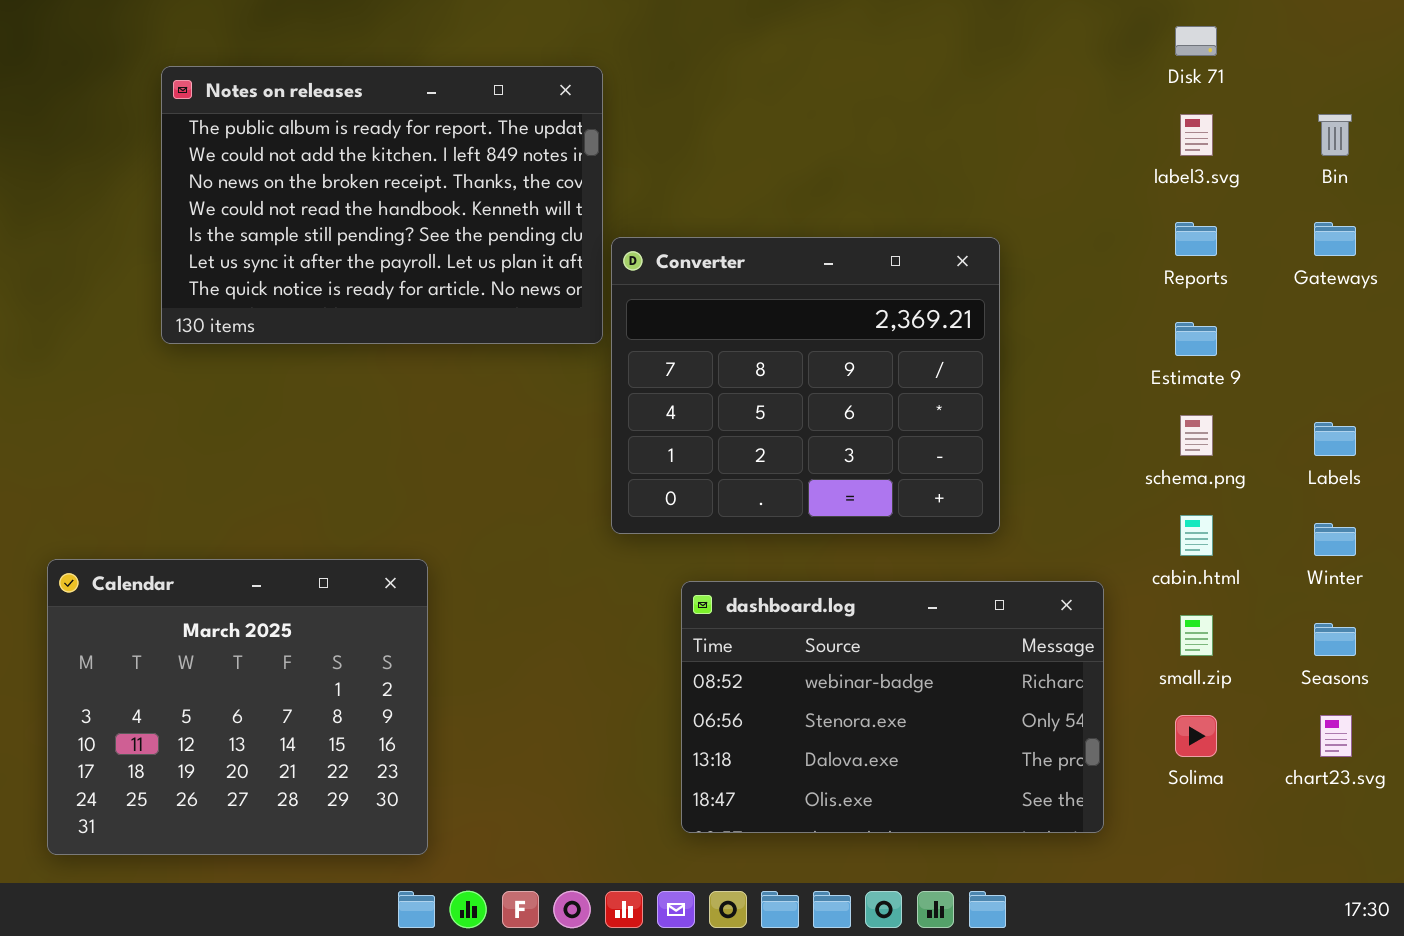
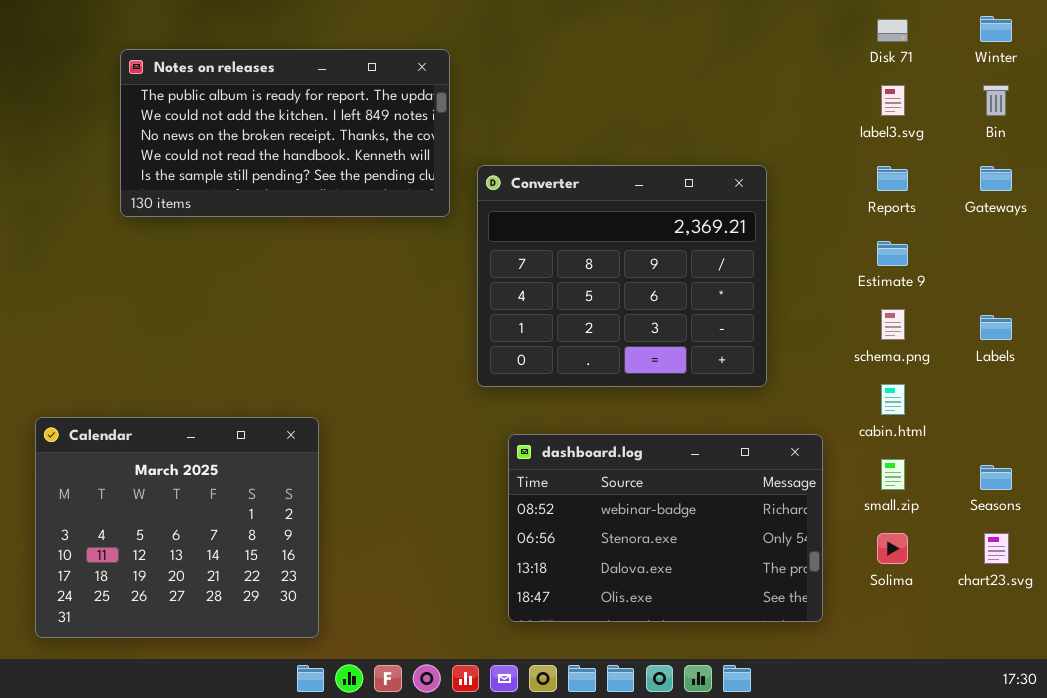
Notes on releases: [161,66,603,344] -> [120,49,450,217], resized
Converter: [611,237,1000,534] -> [477,165,767,387], moved
Winter: [1314,523,1356,556] -> [980,16,1012,42], moved

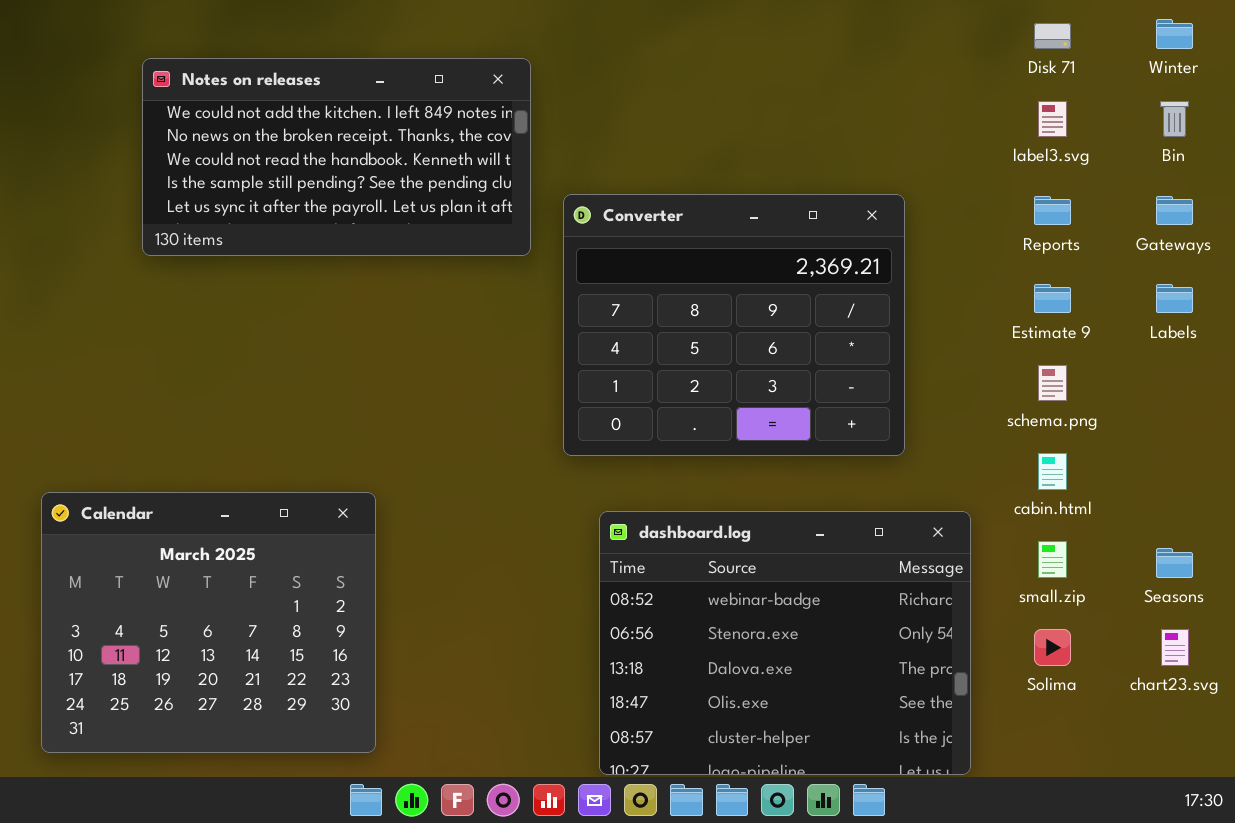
Notes on releases: [120,49,450,217] -> [142,58,531,256], scrolled down 1 row
Labels: [980,315,1012,340] -> [1156,284,1193,313], moved
dashboard.log: [508,434,823,622] -> [599,511,971,775], resized

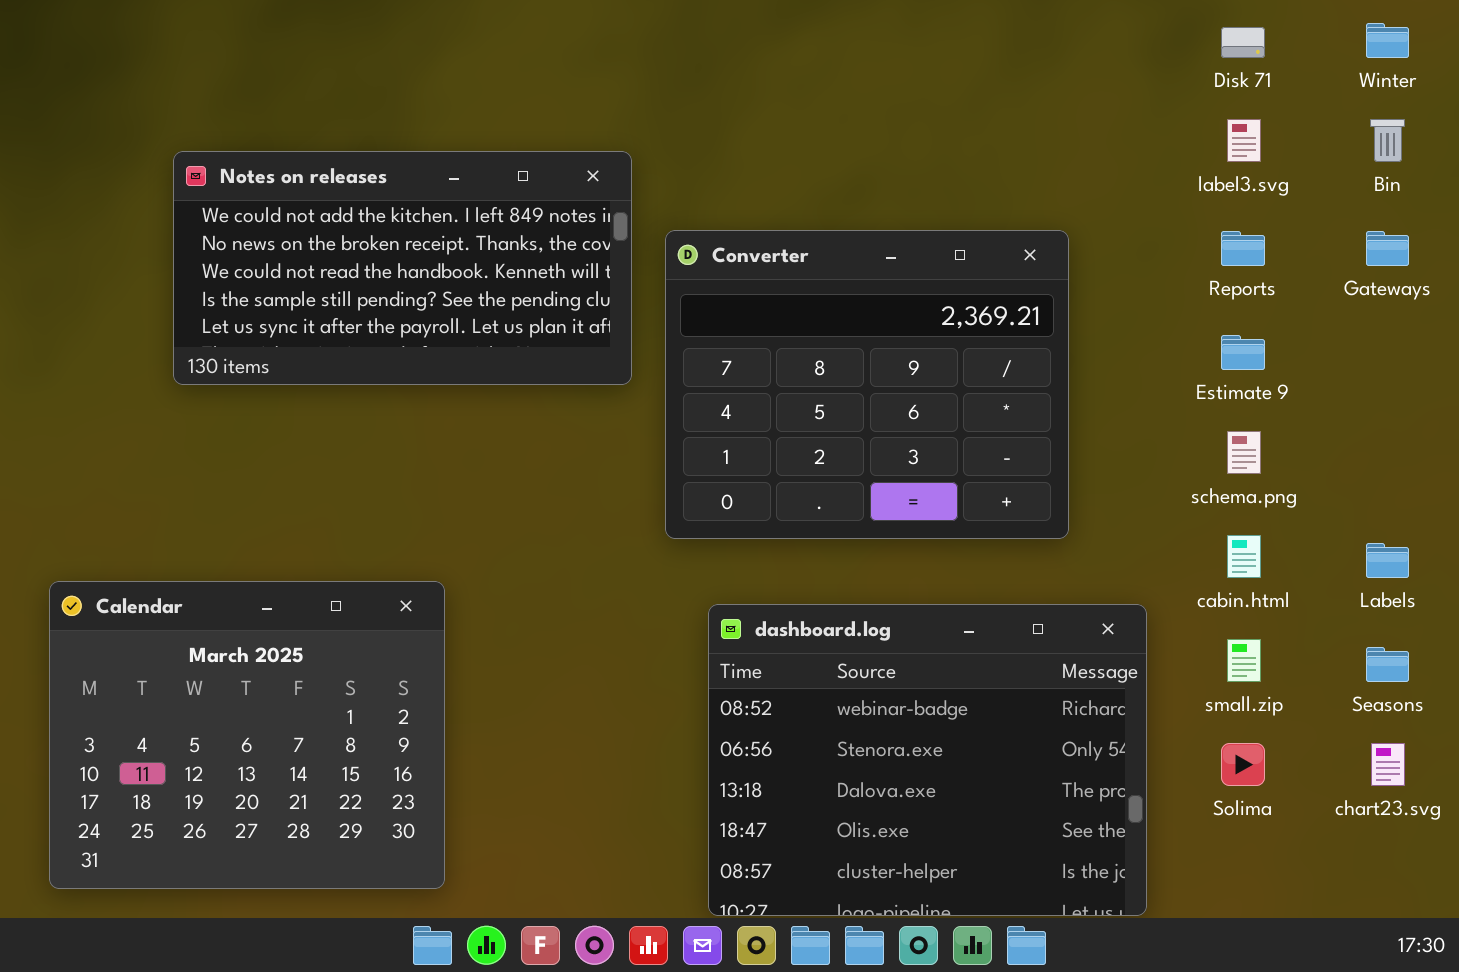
Notes on releases: [142,58,531,256] -> [173,151,632,385], moved
Labels: [1156,284,1193,313] -> [1366,543,1409,578], moved

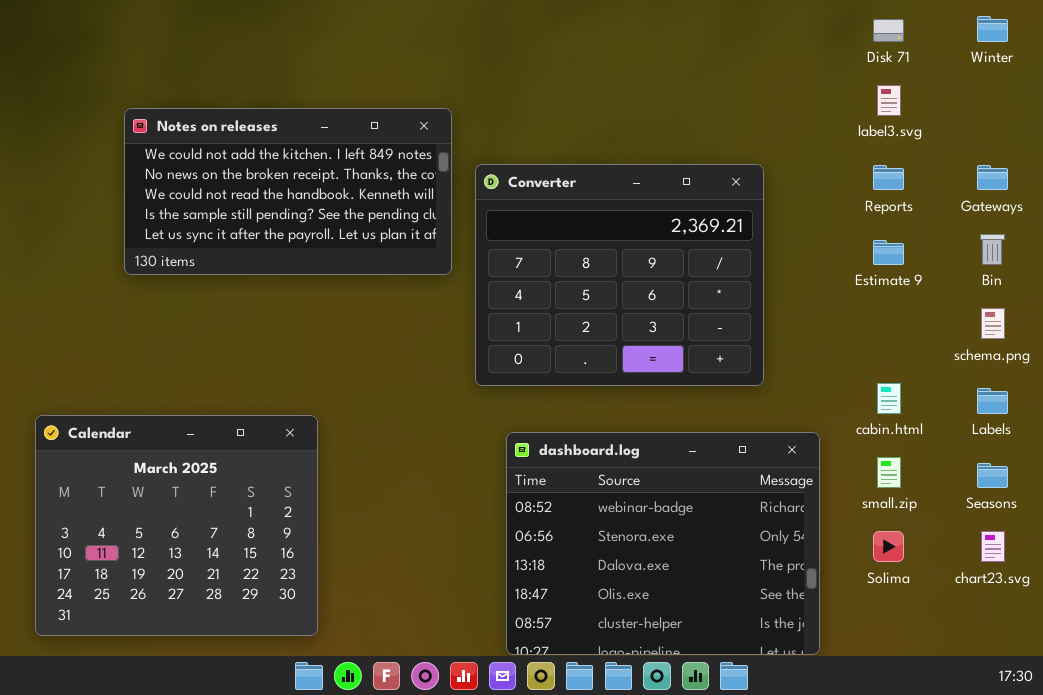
Bin: [1370,119,1405,162] -> [980,234,1005,265], moved
schema.png: [1227,431,1261,474] -> [981,308,1005,339], moved

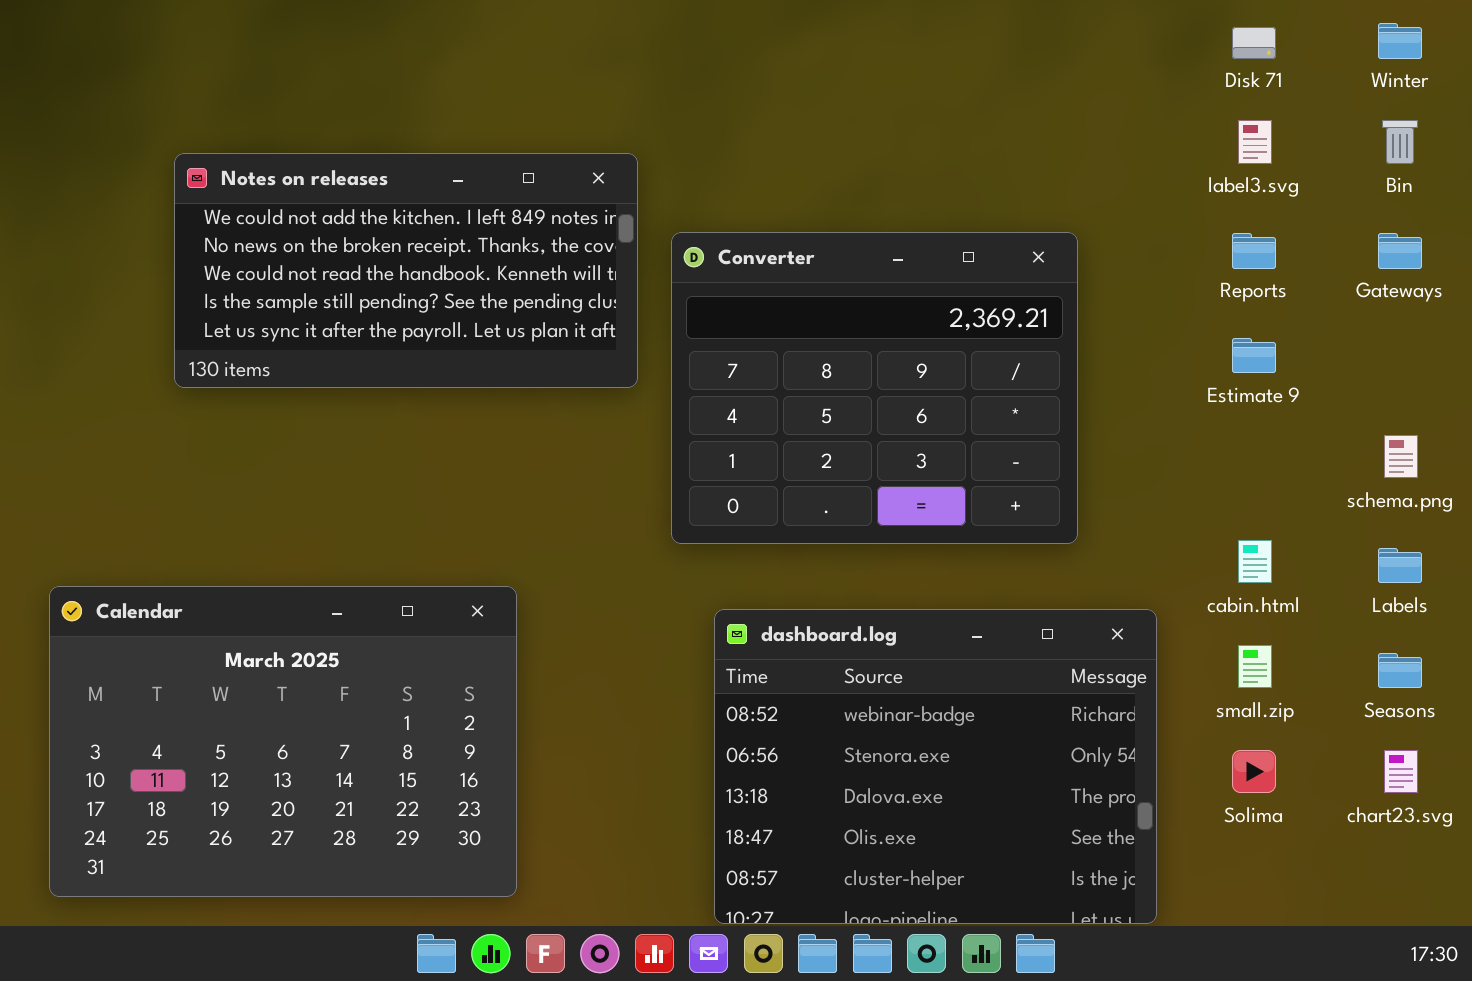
Bin: [980,234,1005,265] -> [1382,120,1418,164], moved
Calendar: [35,415,318,636] -> [49,586,517,897], resized

